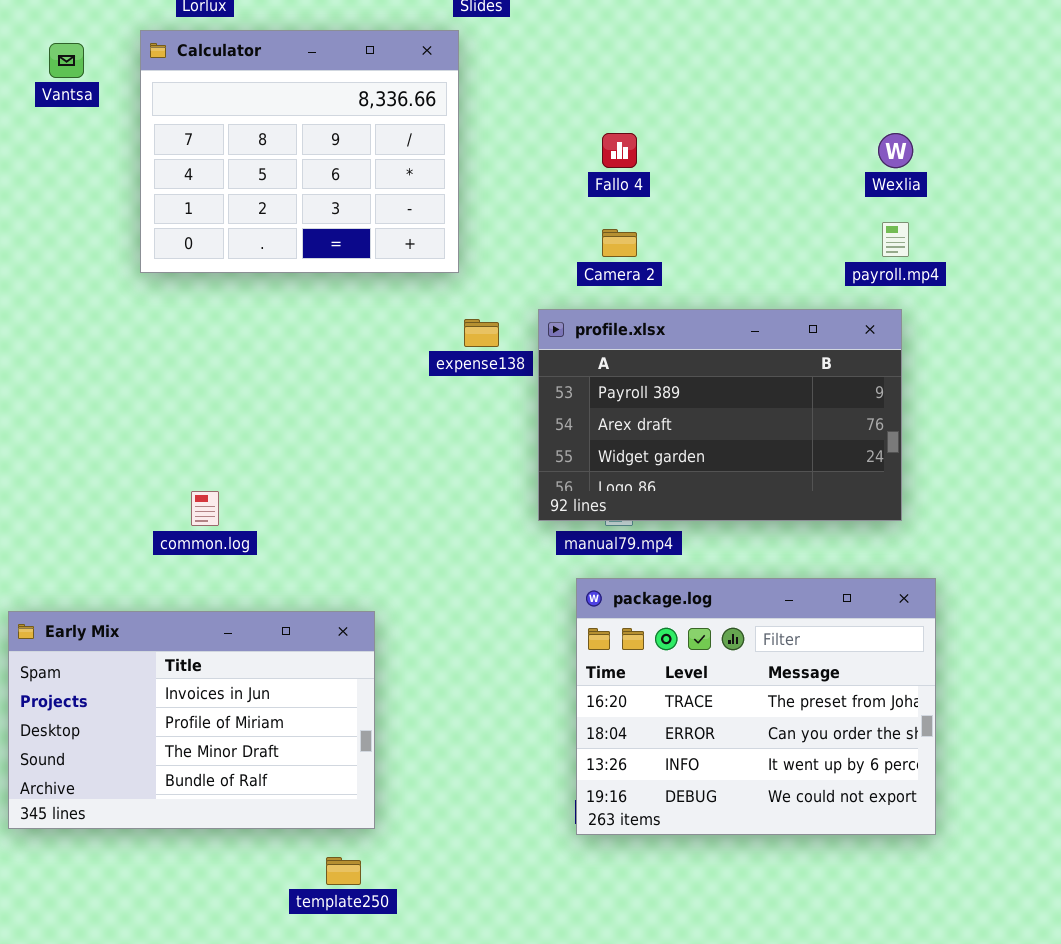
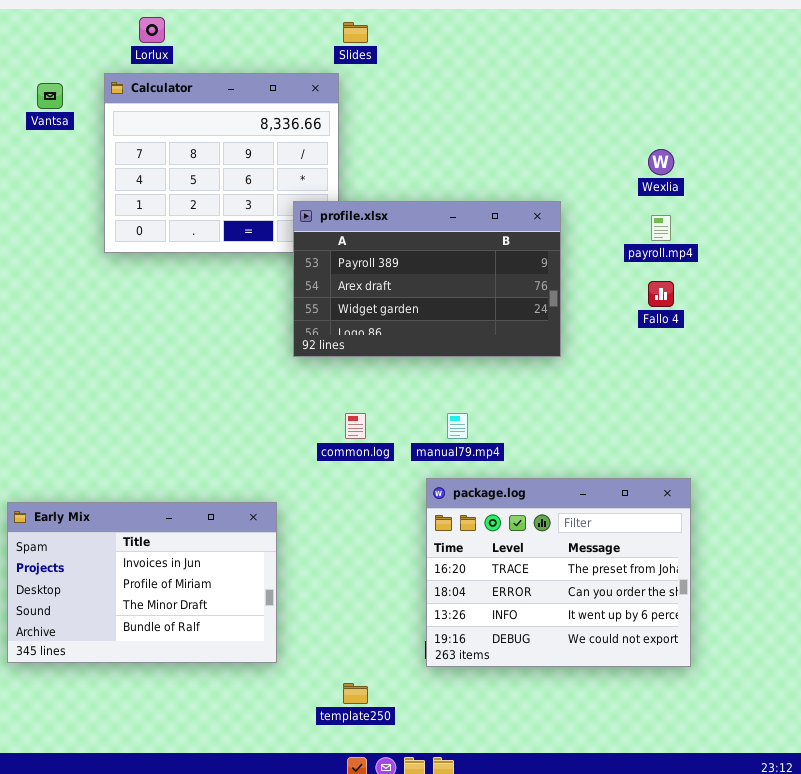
Fallo 4: [602,133,637,168] -> [648,281,674,307], moved
profile.xlsx: [538,309,902,521] -> [293,201,561,357], moved
common.log: [191,491,219,526] -> [345,413,366,439], moved
template250: [326,857,361,885] -> [343,683,368,704], moved

